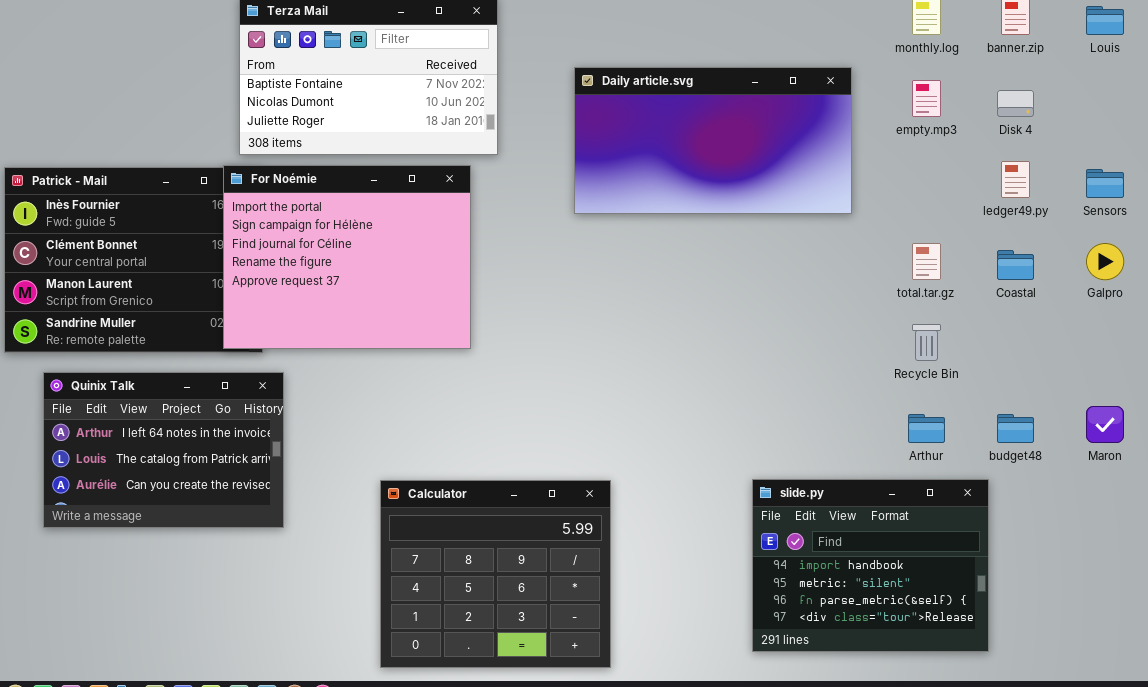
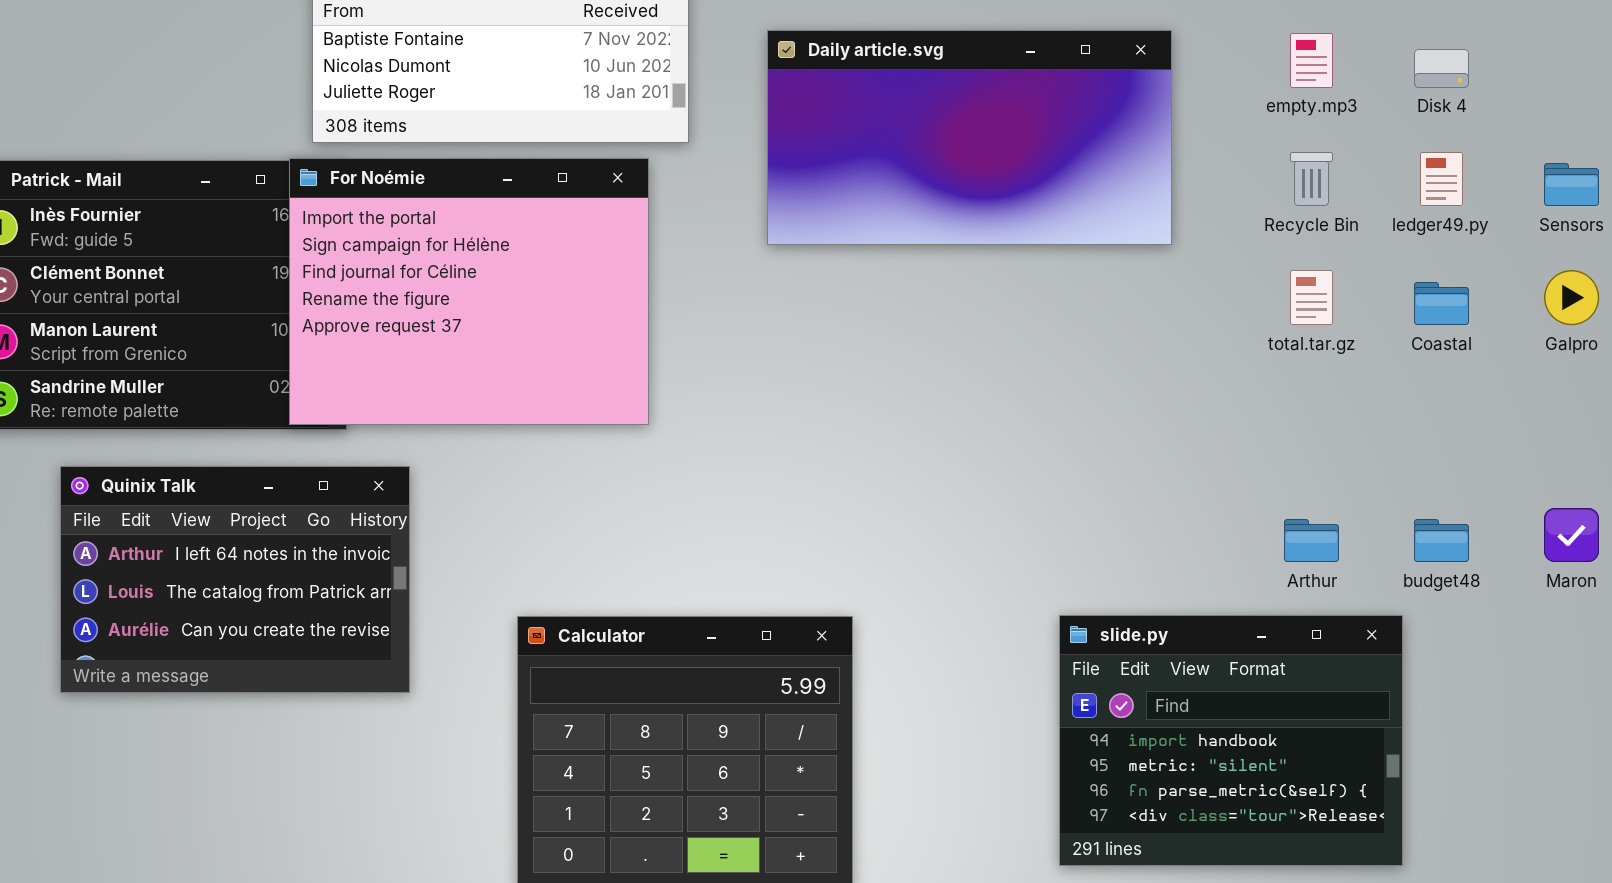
Daily article.svg: [574,67,852,214] -> [767,30,1172,245], moved
Recycle Bin: [912,324,941,361] -> [1290,152,1333,206], moved
Quinix Talk: [43,372,284,528] -> [60,466,410,693], moved

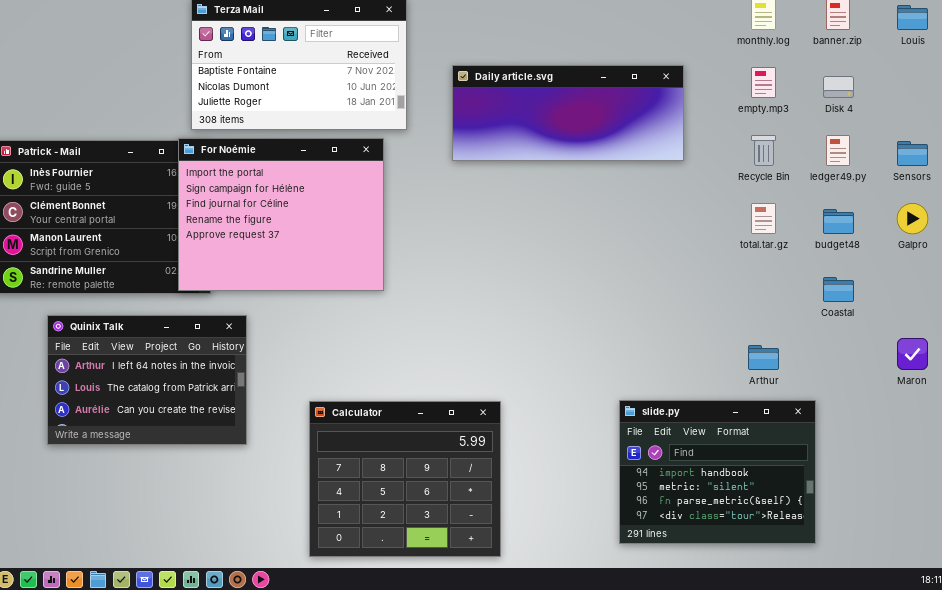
Daily article.svg: [767,30,1172,245] -> [452,65,684,161], resized
Coastal: [1414,282,1469,325] -> [823,277,854,302], moved
budget48: [1414,519,1469,562] -> [823,209,854,234], moved

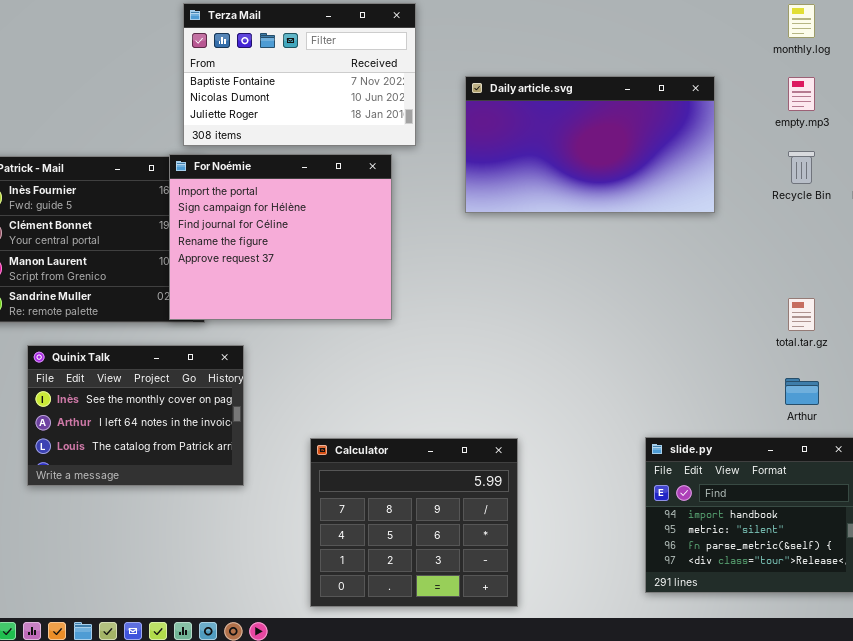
Daily article.svg: [452,65,684,161] -> [465,76,715,213], resized
total.tar.gz: [751,203,776,234] -> [788,298,815,331], moved
Quinix Talk: [47,315,247,445] -> [27,345,244,486], scrolled up 1 row

